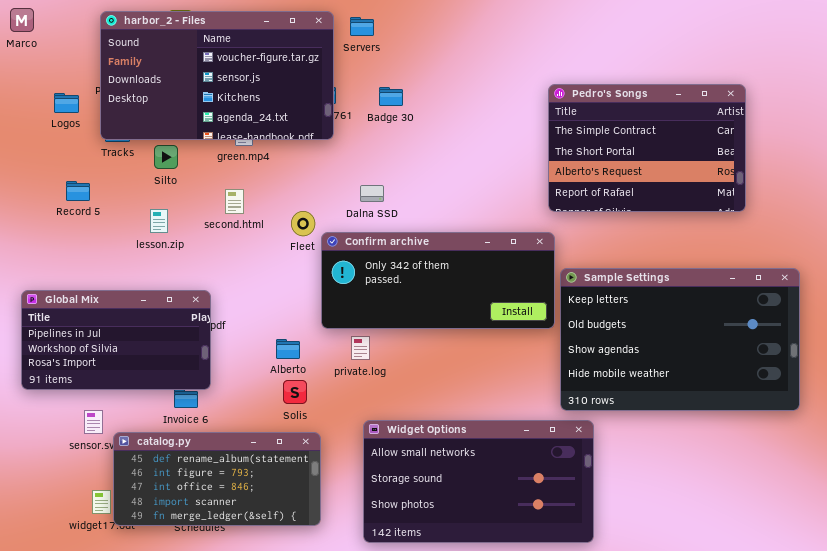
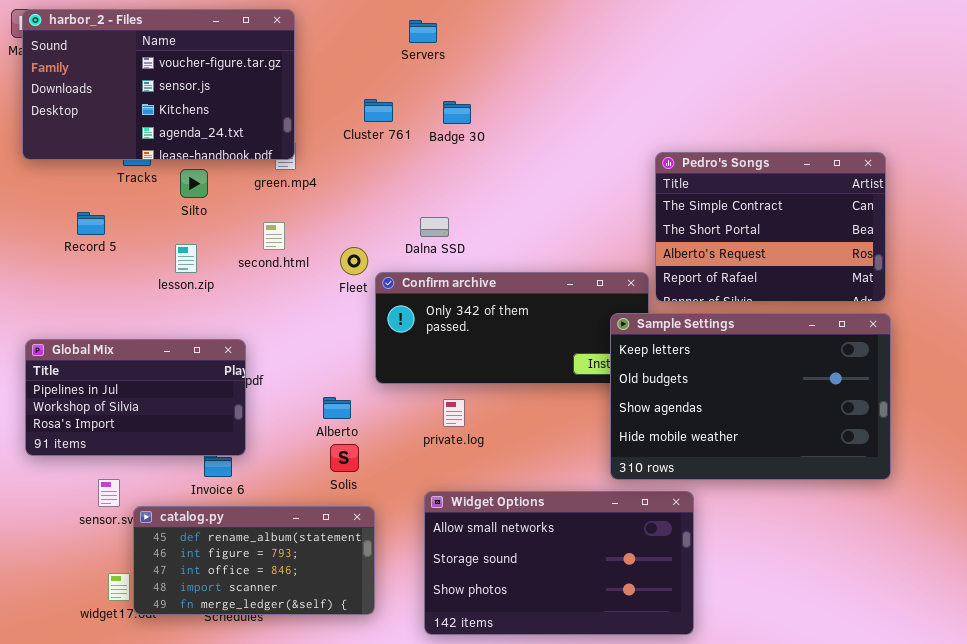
harbor_2 - Files: [100,11,334,140] -> [22,9,295,160], moved
Pedro's Songs: [548,84,746,212] -> [655,152,886,302], moved
Sample Settings: [560,268,800,411] -> [610,313,891,480], moved
private.log: [351,336,370,360] -> [443,399,465,427], moved

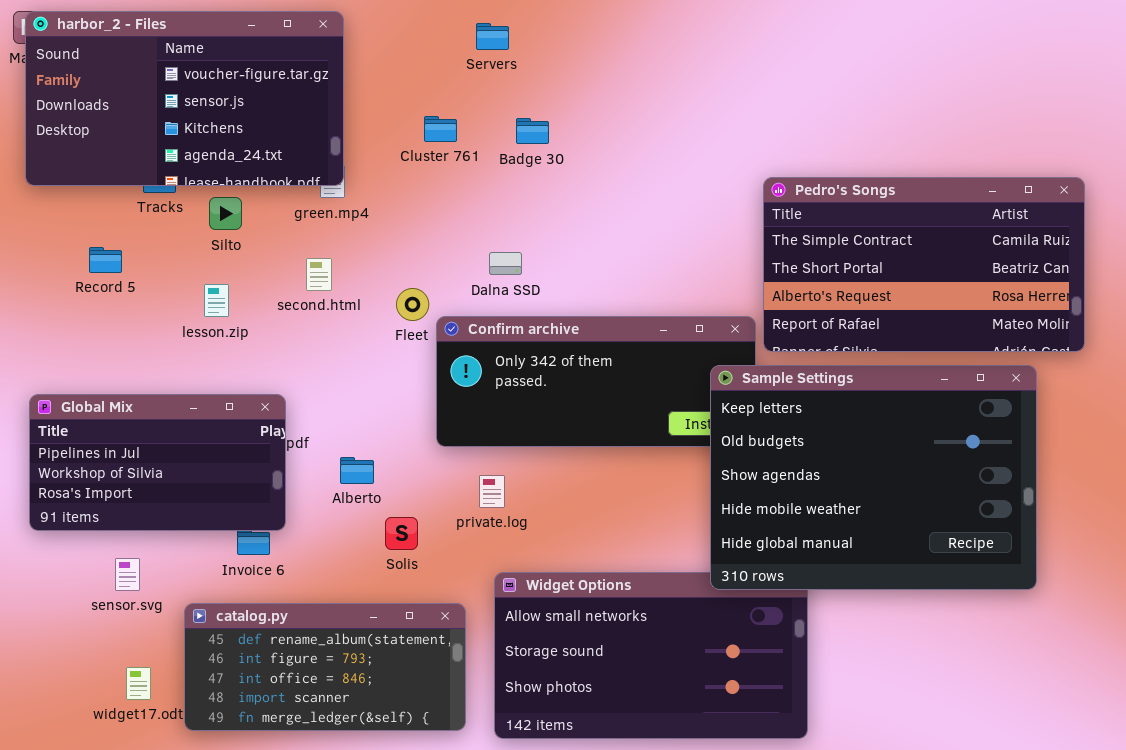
Pedro's Songs: [655,152,886,302] -> [763,177,1085,352], resized
Sample Settings: [610,313,891,480] -> [710,365,1037,590], resized
Alberto: [323,397,351,419] -> [340,457,374,484], moved
private.log: [443,399,465,427] -> [479,475,505,508], moved
catalog.py: [133,506,375,615] -> [184,603,466,731], moved

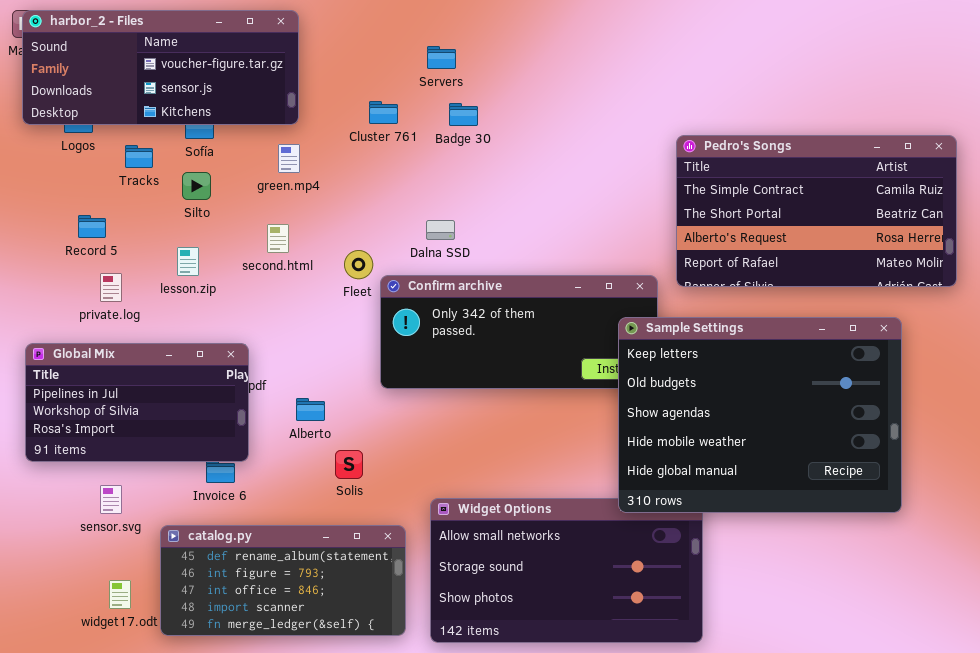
harbor_2 - Files: [25,11,344,186] -> [22,10,299,125], resized
Servers: [476,23,509,50] -> [427,46,456,69], moved
Pedro's Songs: [763,177,1085,352] -> [676,135,957,287], moved
private.log: [479,475,505,508] -> [100,273,122,302], moved

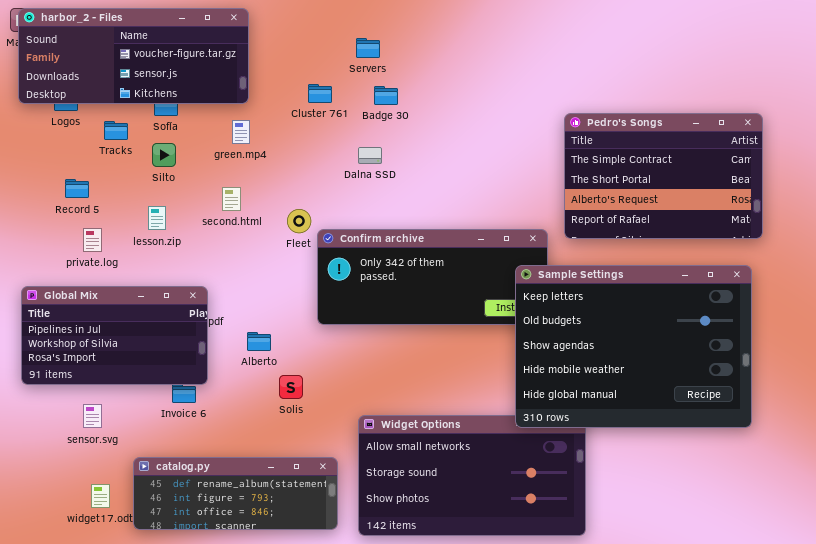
Pedro's Songs: [676,135,957,287] -> [564,113,763,239], resized
Dalna SSD: [426,220,455,240] -> [358,147,382,164], moved
catalog.py: [160,525,406,636] -> [133,457,338,530], resized

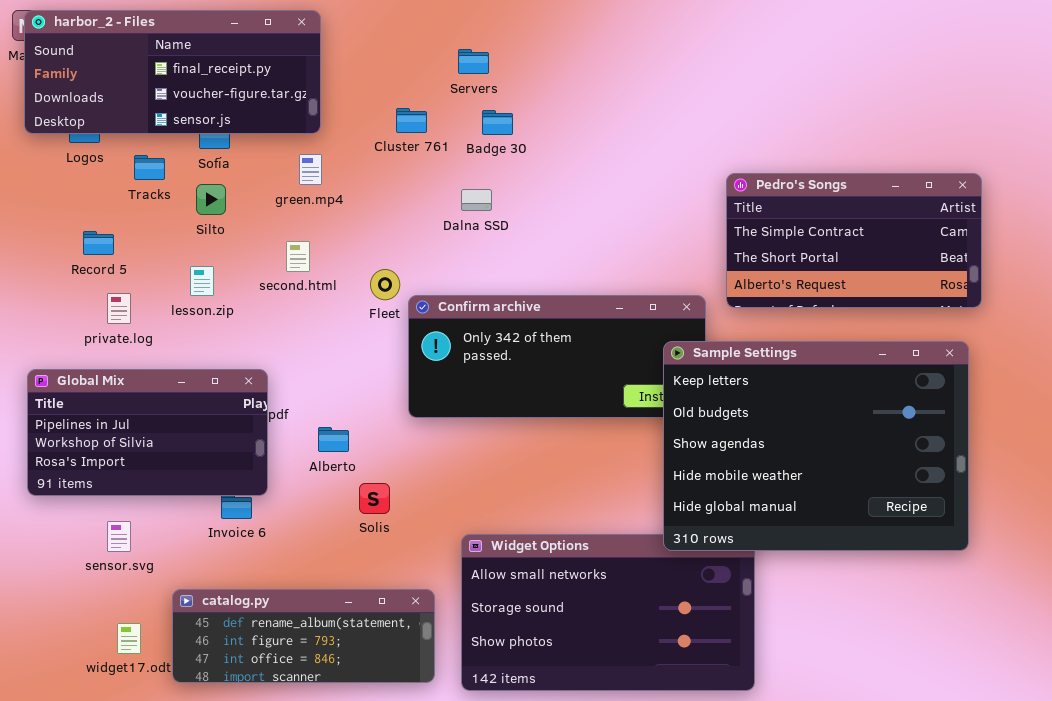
harbor_2 - Files: [18,8,249,104] -> [24,10,321,134], scrolled up 1 row
Pedro's Songs: [564,113,763,239] -> [726,173,982,308], resized

